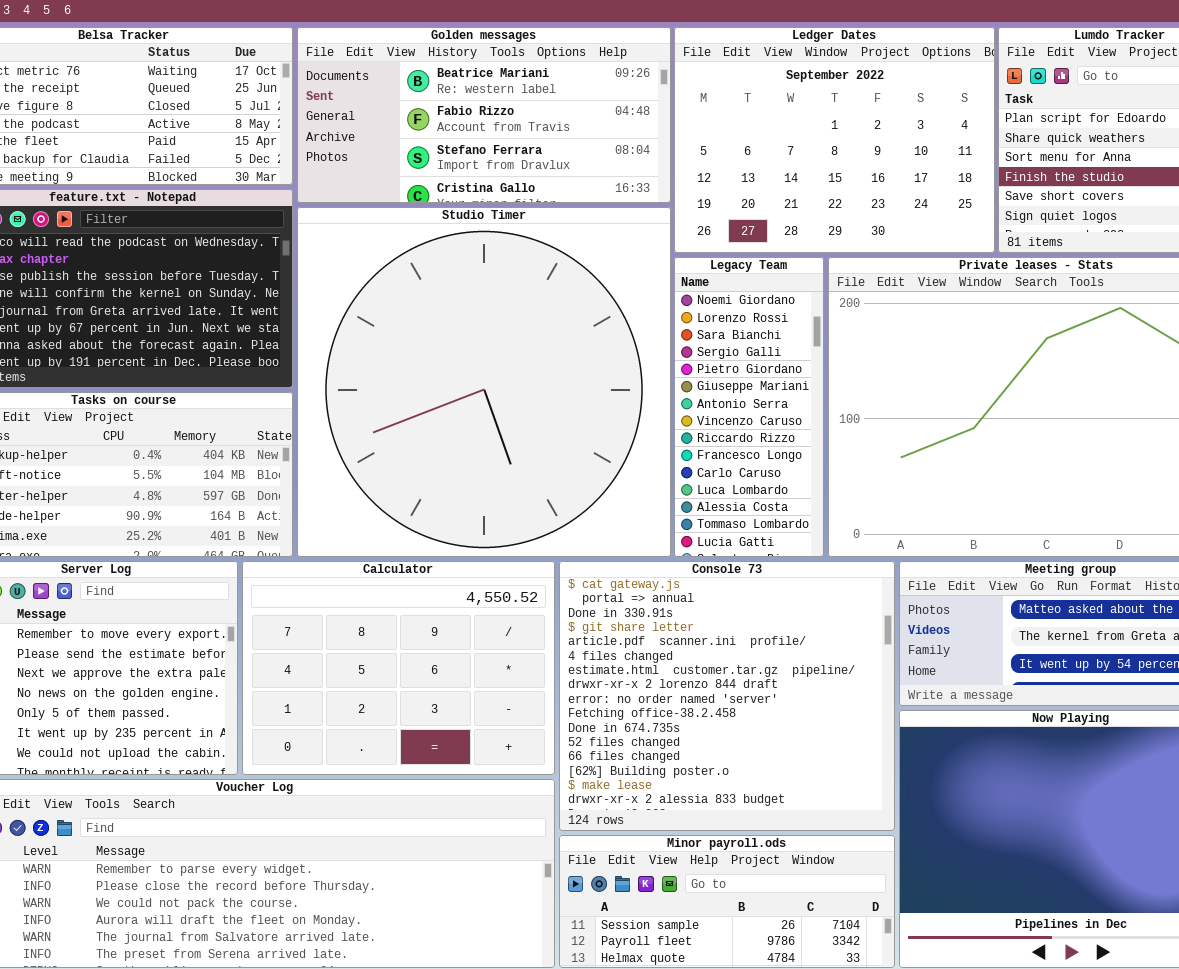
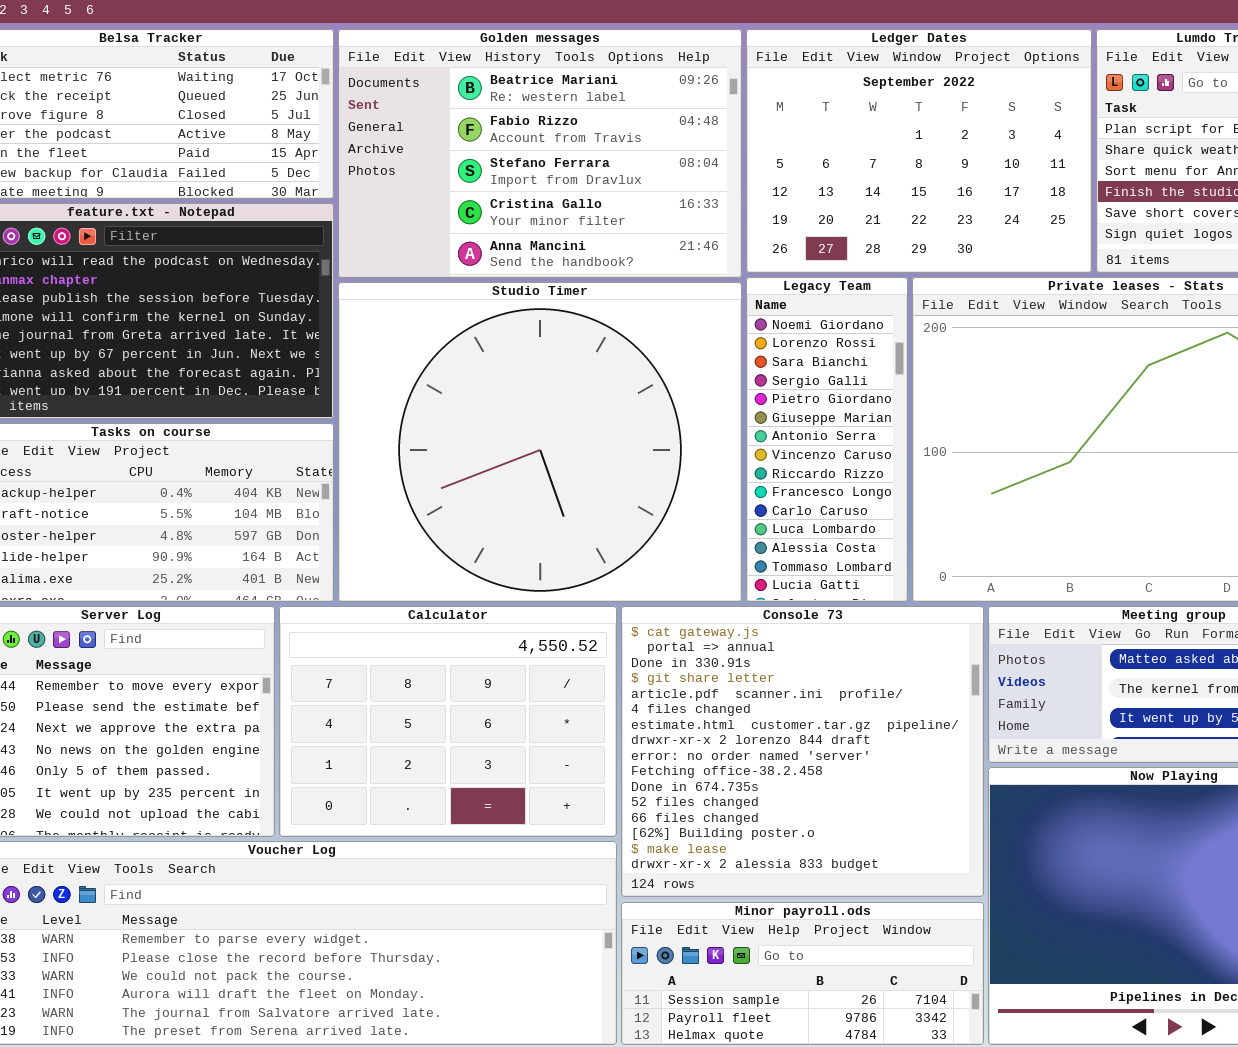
Golden messages: [297,27,671,203] -> [338,29,742,278], resized
Studio Timer: [297,207,671,557] -> [338,282,742,602], resized

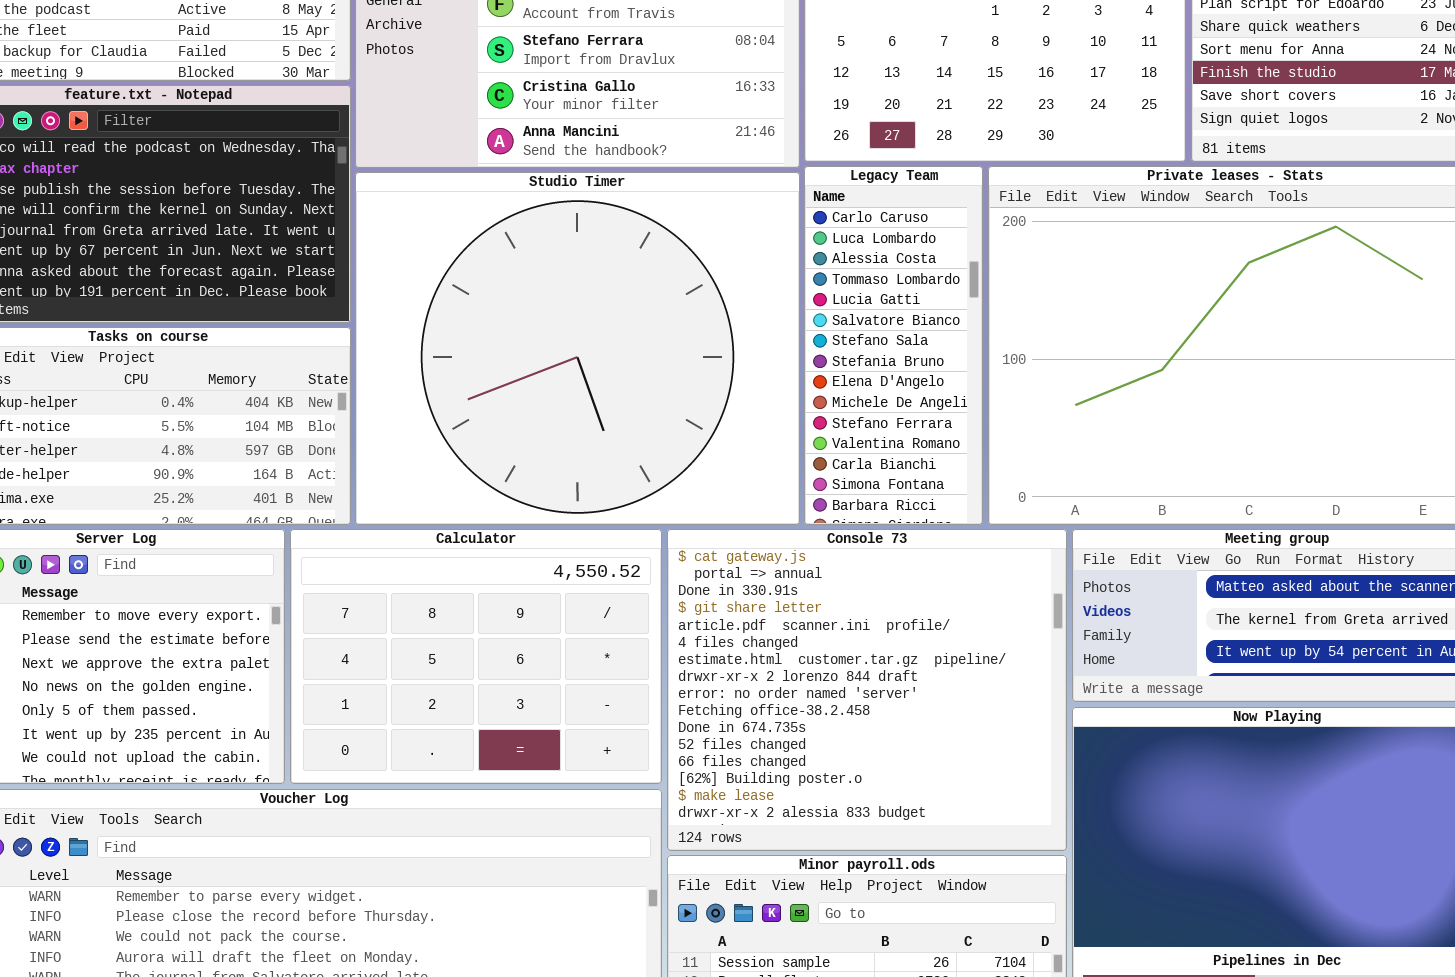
Legacy Team: [746,277,908,602] -> [804,166,983,525], scrolled down 10 rows

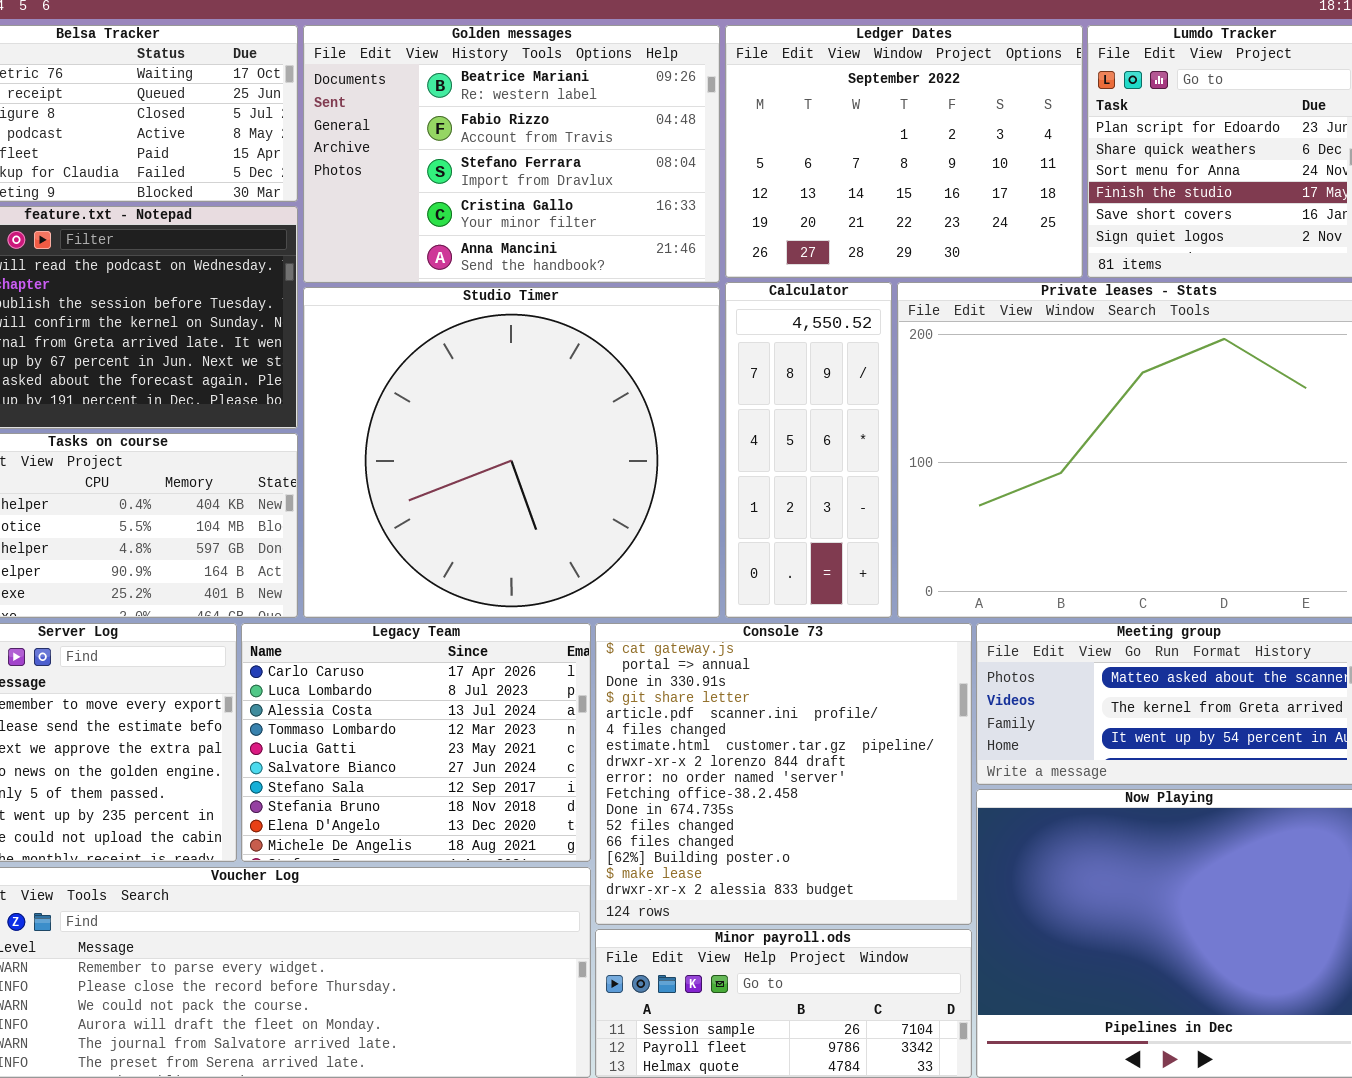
Legacy Team: [804,166,983,525] -> [241,623,591,862], moved, resized
Calculator: [290,529,662,784] -> [725,282,892,618], moved, resized

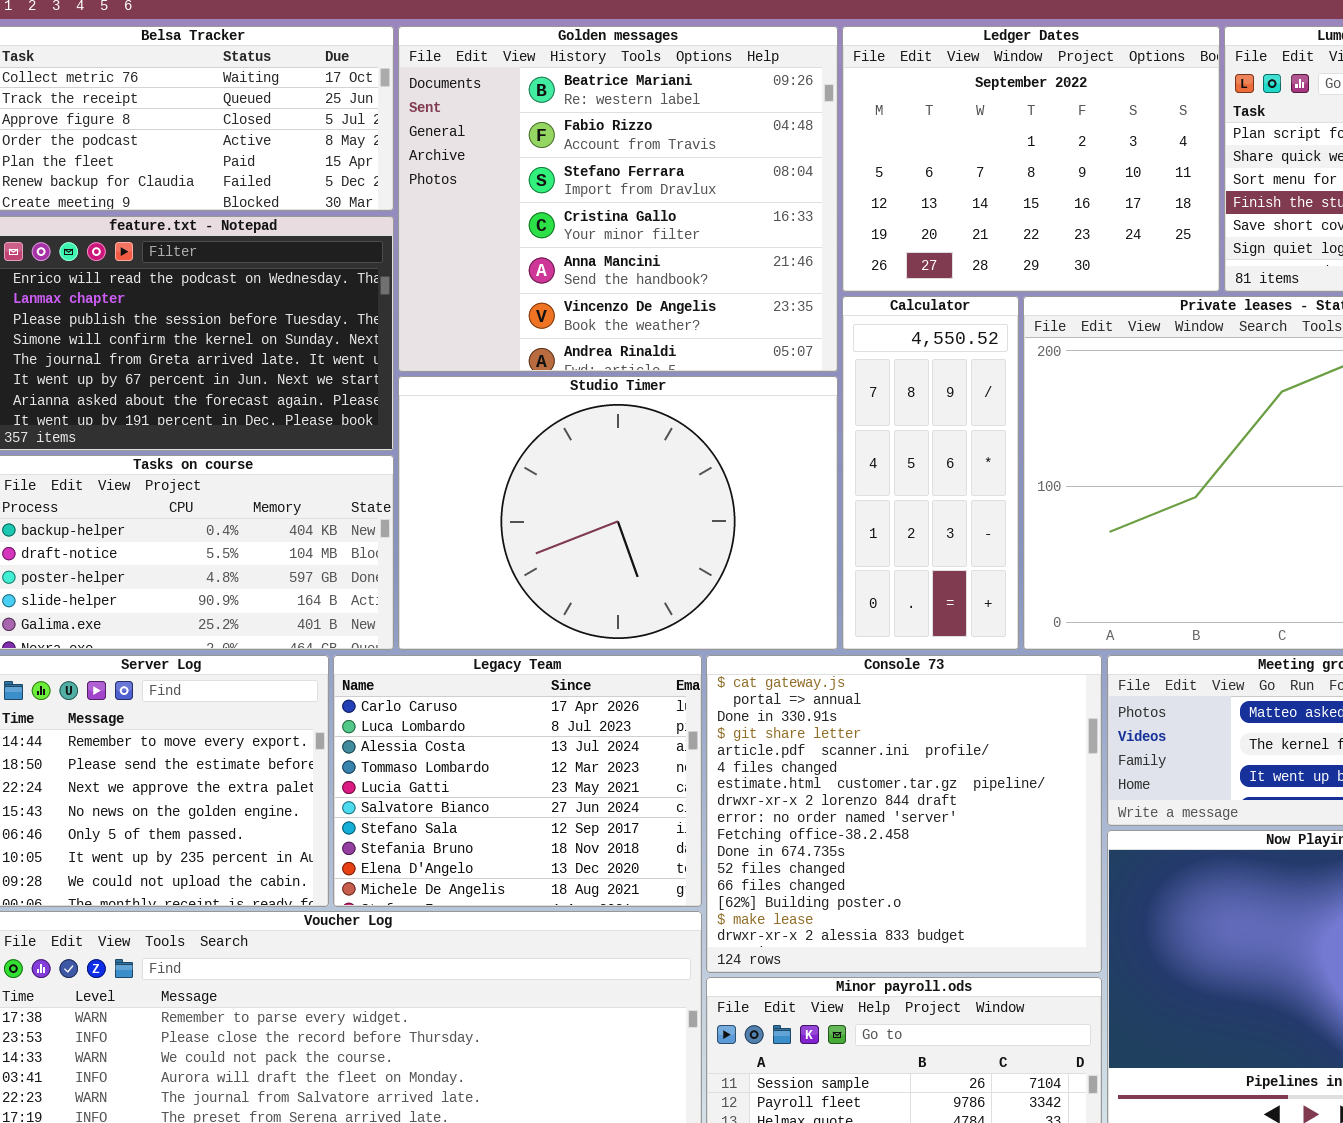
Golden messages: [303,25,720,283] -> [398,26,838,372], resized
Studio Timer: [303,287,720,618] -> [398,376,838,650], resized

